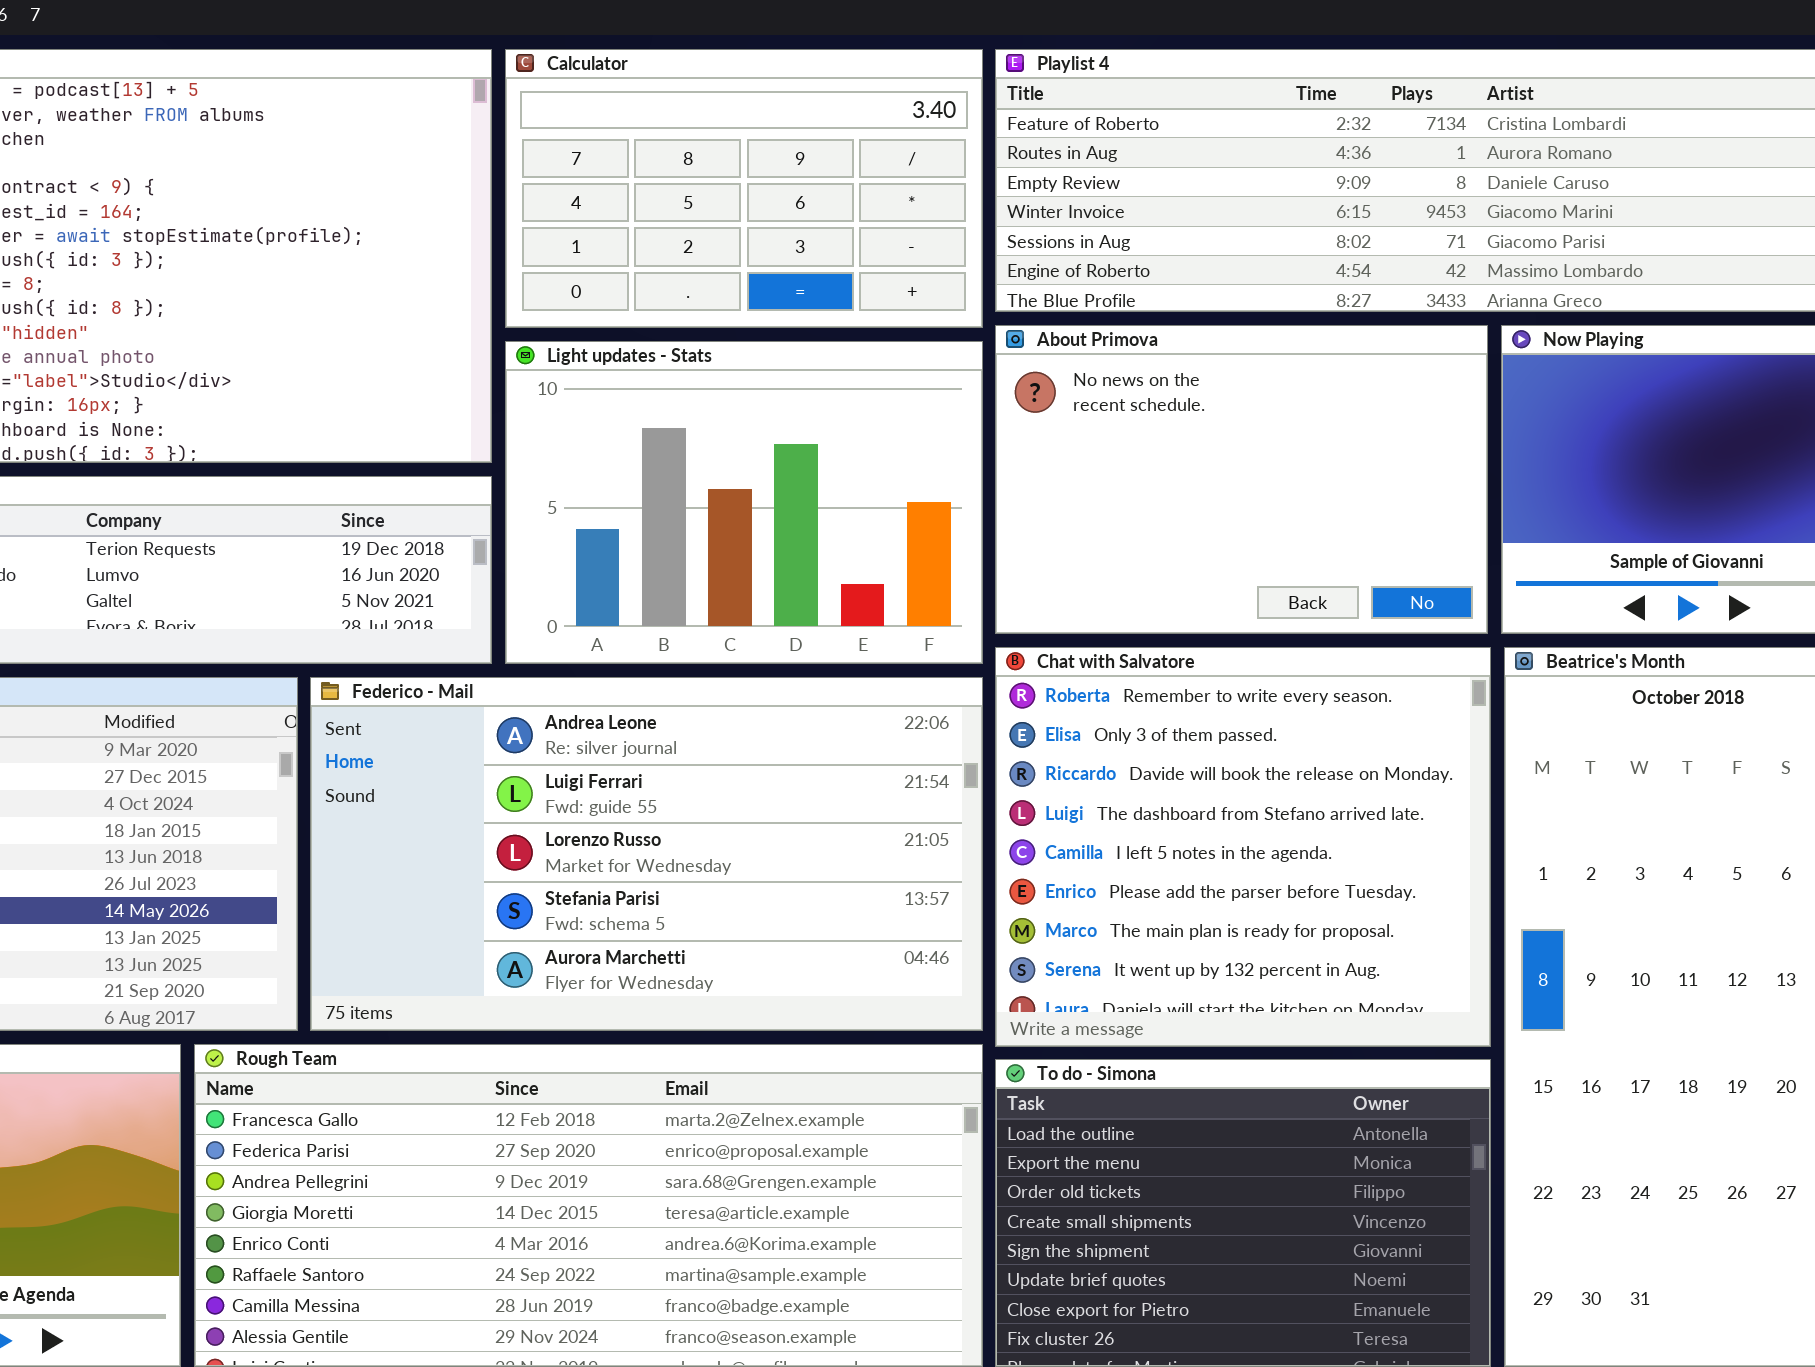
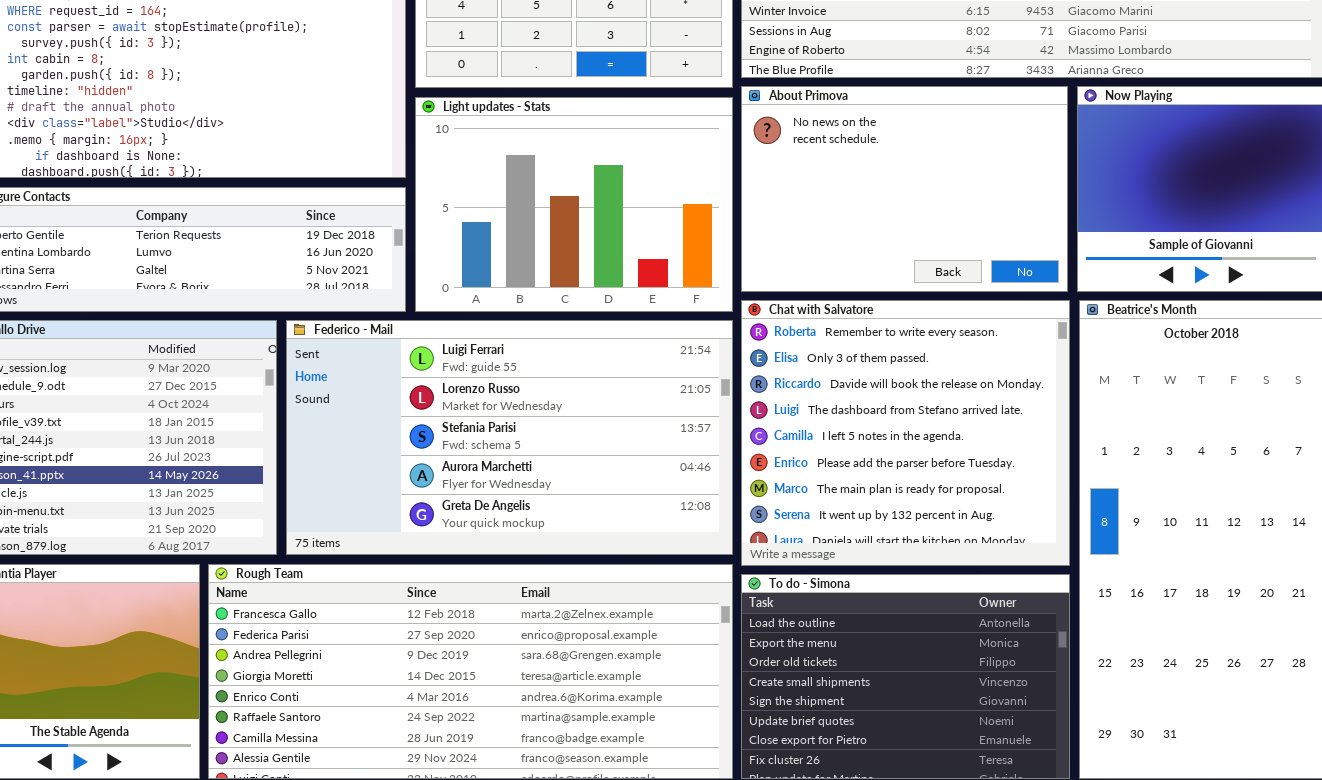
Federico - Mail: [310,677,983,1031] -> [286,320,733,555], scrolled down 1 row

